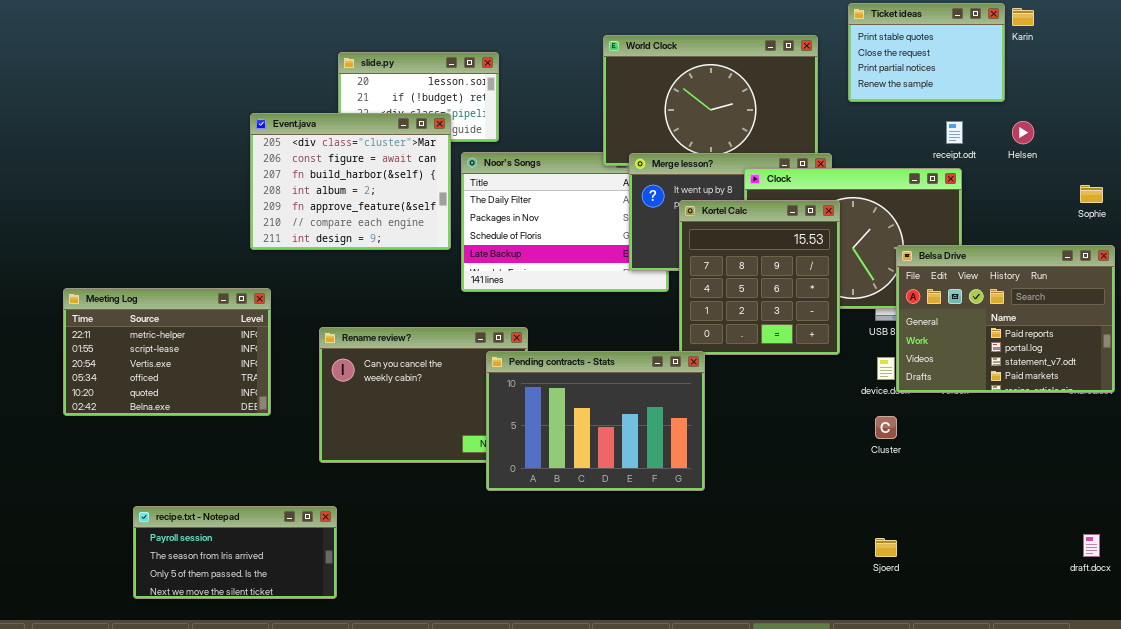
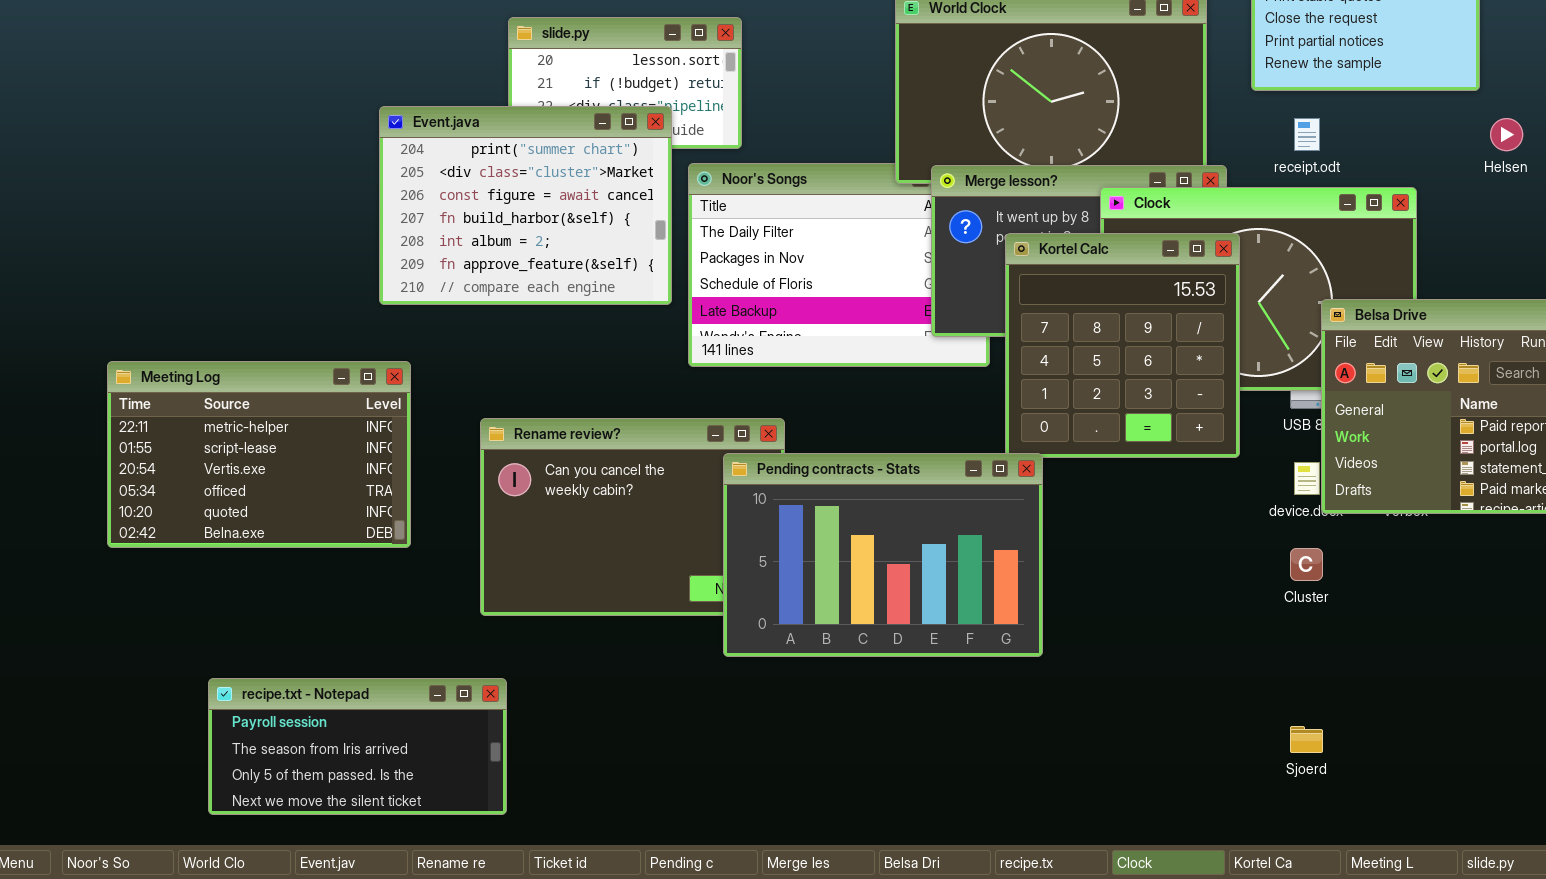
Event.java: [250,113,451,250] -> [379,106,672,305], scrolled up 1 row
receipt.odt: [946,121,963,144] -> [1294,118,1320,151], moved

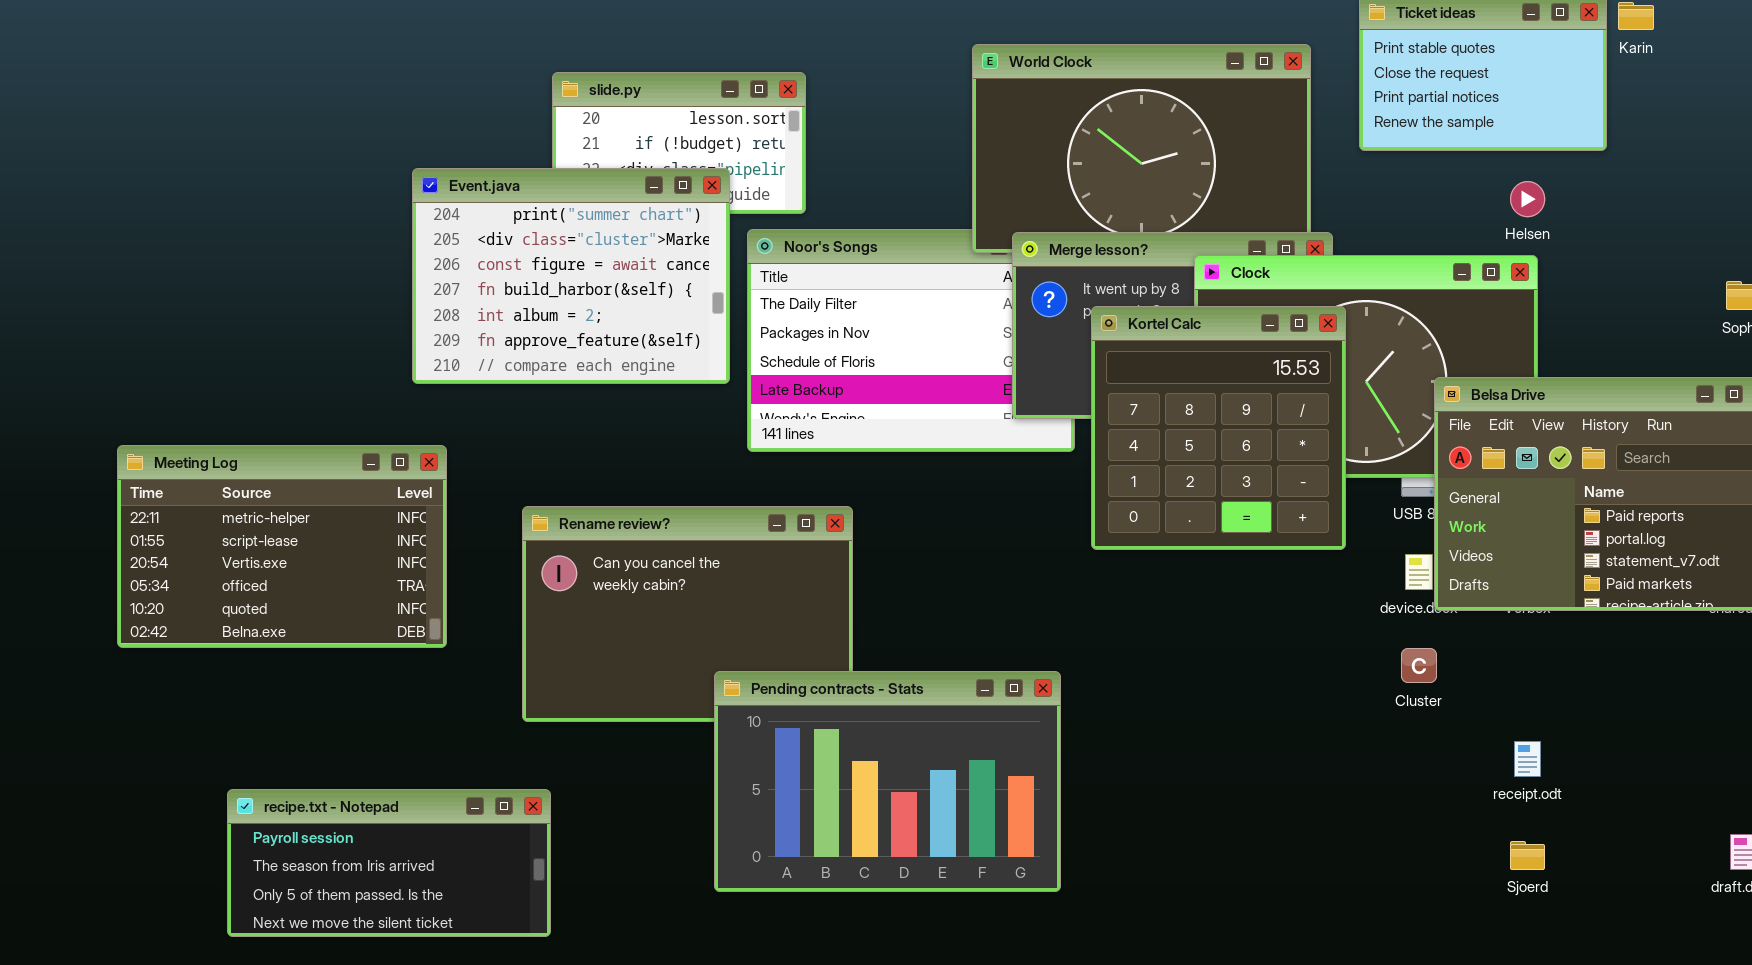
receipt.odt: [1294,118,1320,151] -> [1514,741,1541,777], moved
Helsen: [1490,118,1523,151] -> [1510,181,1545,217], moved
Pending contracts - Stats: [723,453,1043,657] -> [714,671,1061,892], moved
Sjoerd: [1290,726,1323,753] -> [1510,841,1545,870], moved

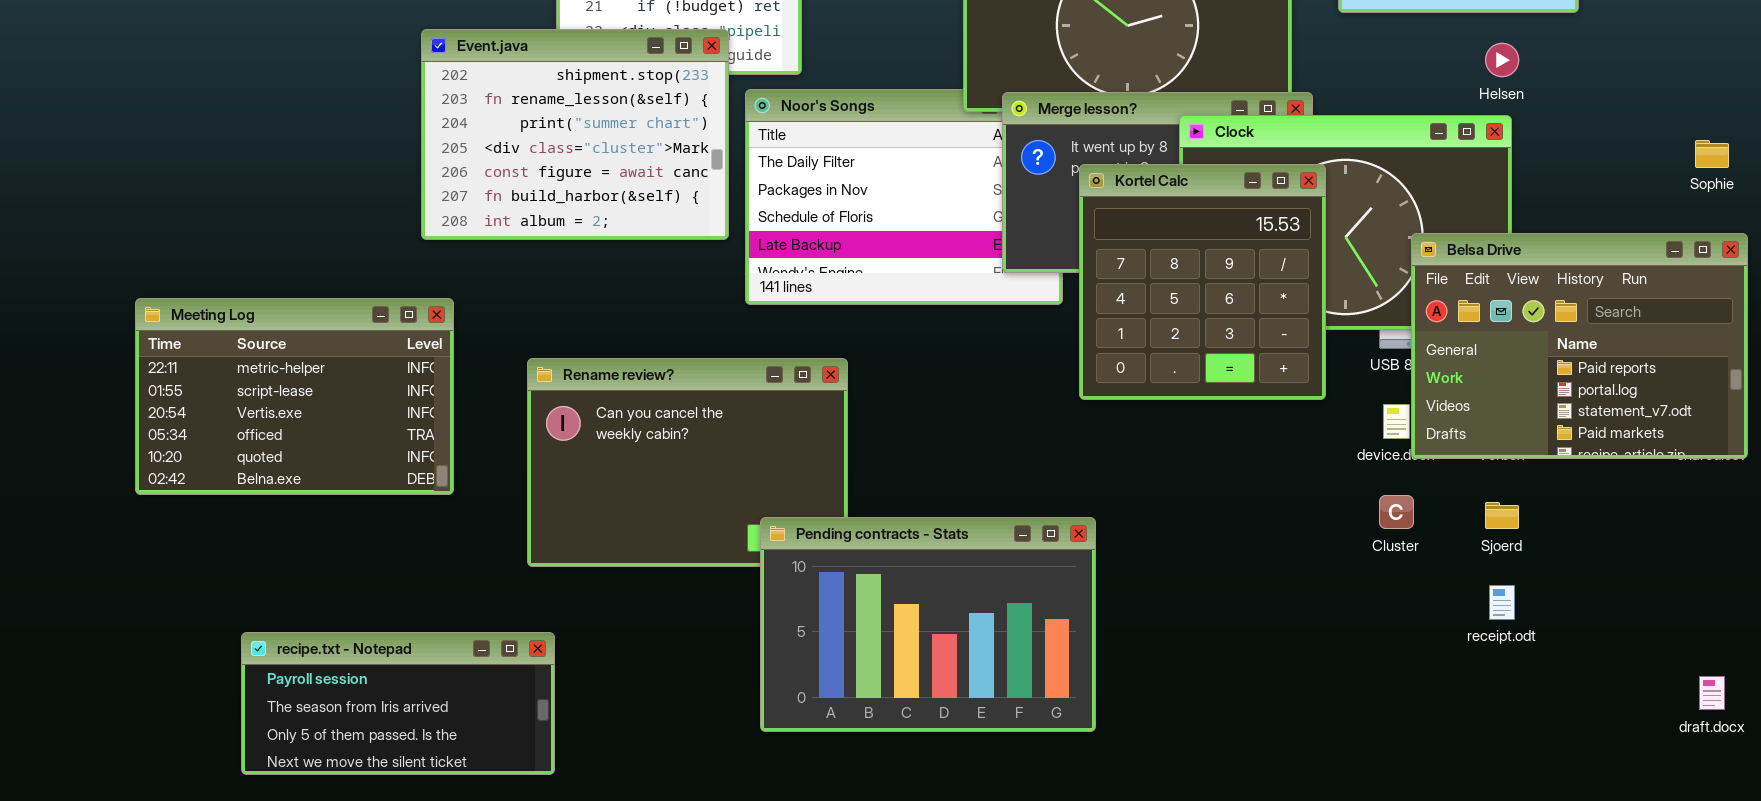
Event.java: [412,168,730,384] -> [421,29,729,240], scrolled up 2 rows
Pending contracts - Stats: [714,671,1061,892] -> [760,517,1096,732], moved
Sjoerd: [1510,841,1545,870] -> [1485,502,1519,529], moved

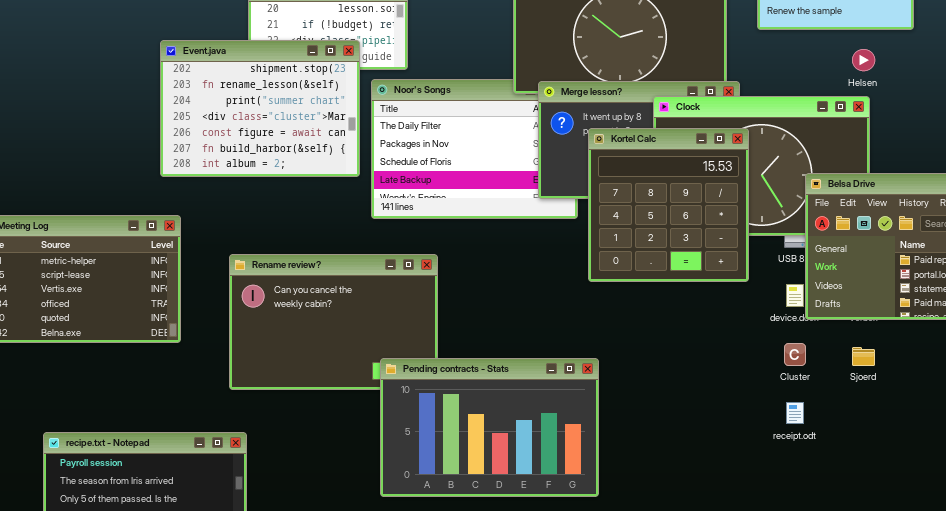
receipt.odt: [1489,585,1515,620] -> [786,402,804,424], moved

